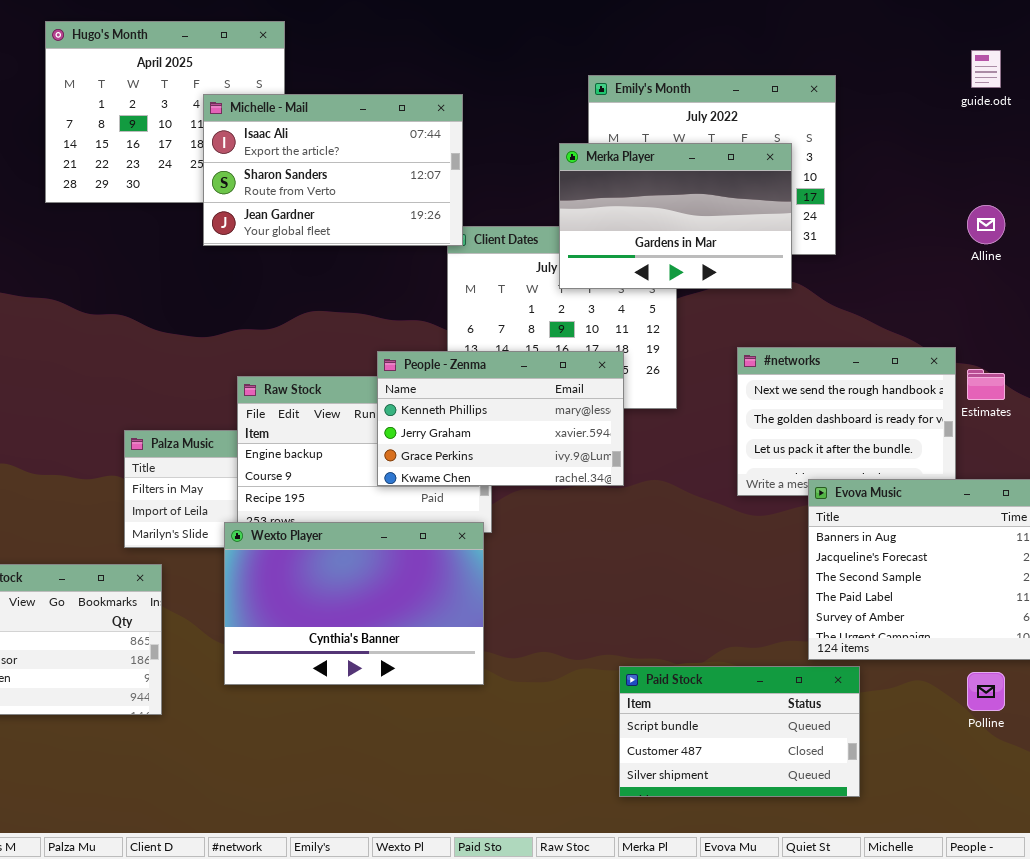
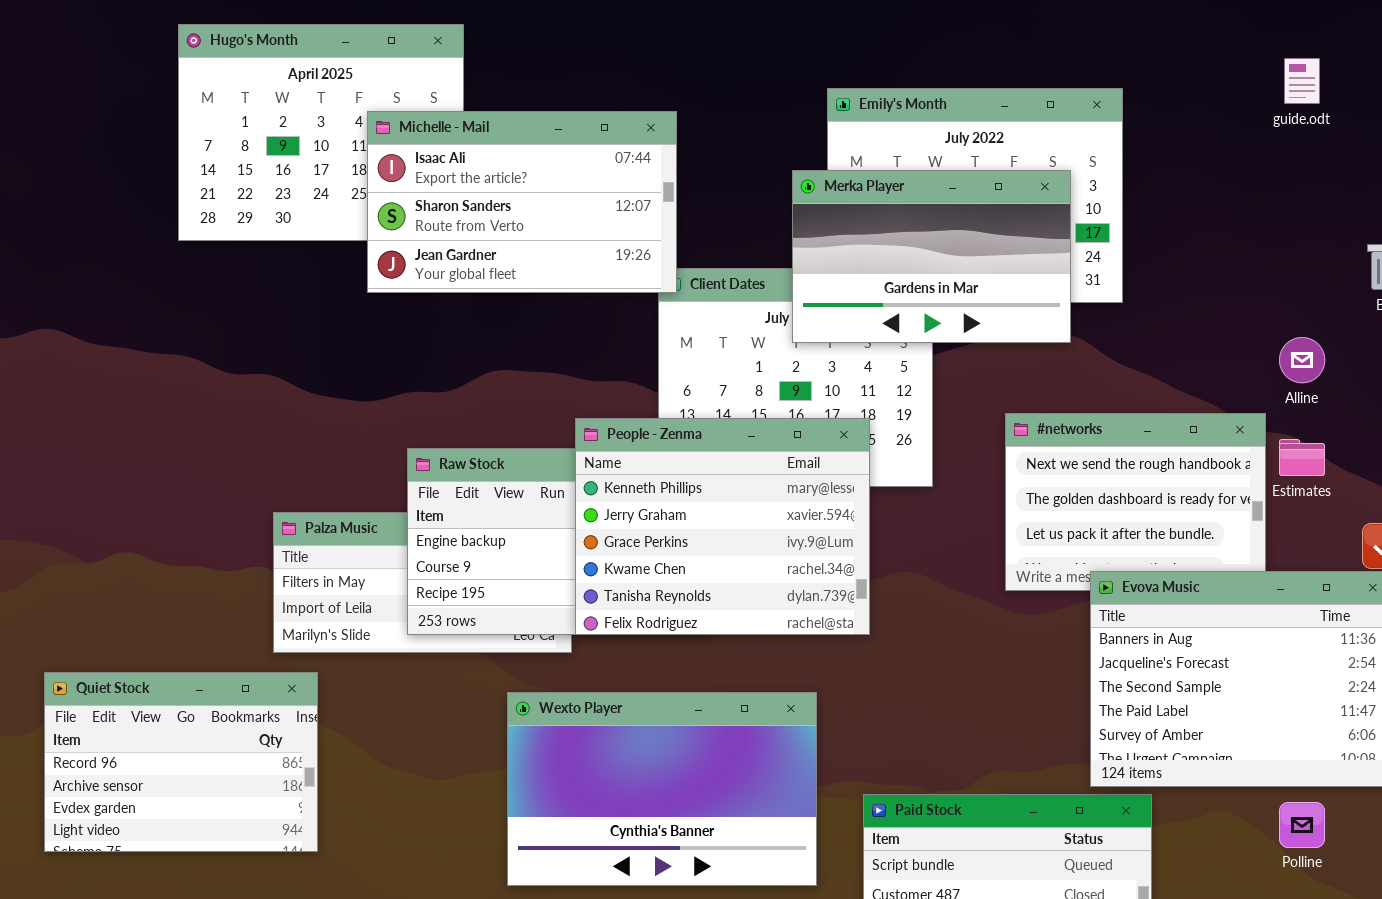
Alline: [967,205,1005,244] -> [1279,337,1325,383], moved
People - Zenma: [377,351,624,486] -> [575,418,870,635], resized
Wexto Player: [224,522,484,685] -> [507,692,817,886], moved

